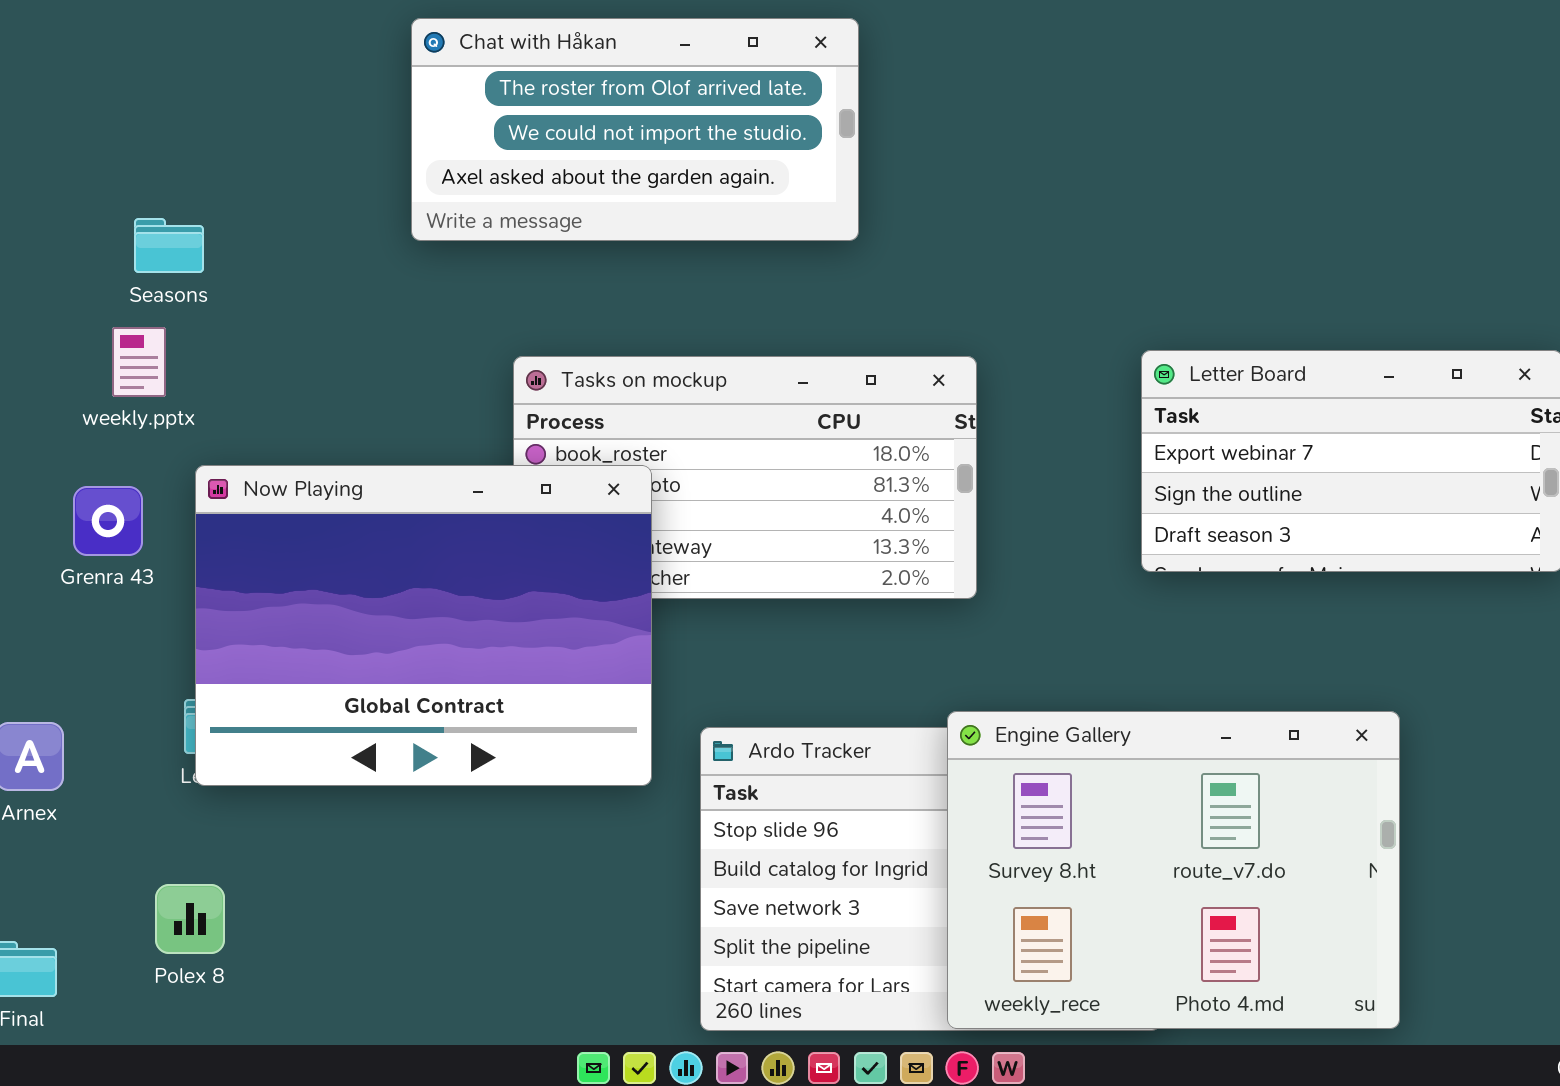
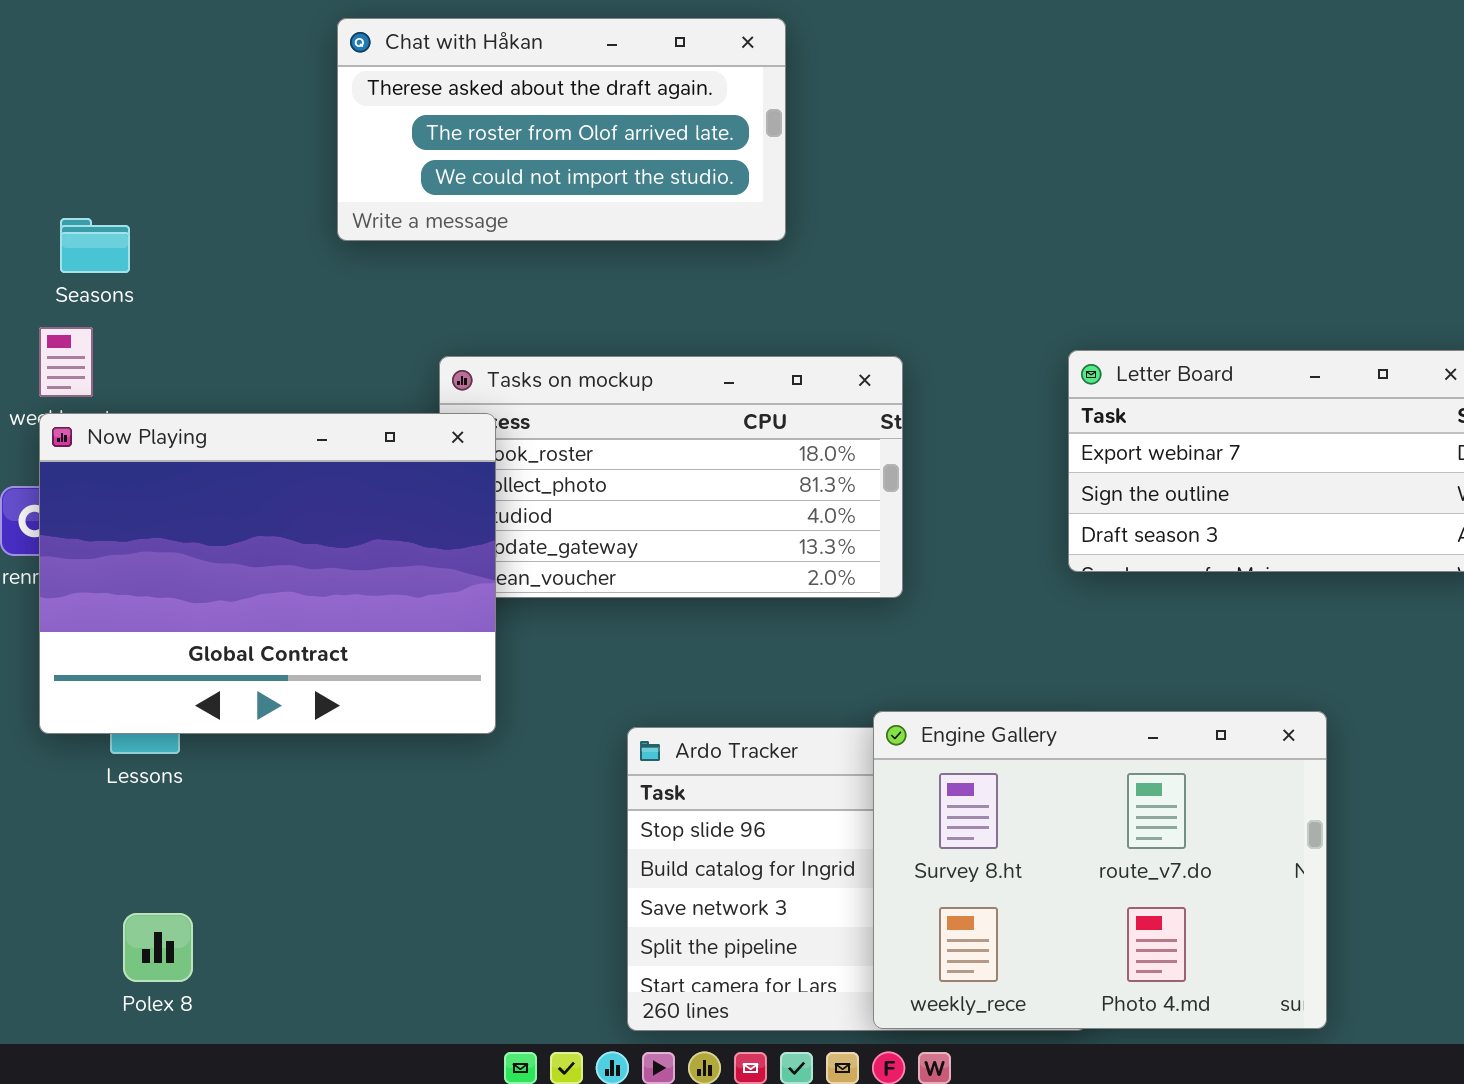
Chat with Håkan: [411,18,859,241] -> [337,18,786,241], scrolled up 1 row
Now Playing: [195,465,652,786] -> [39,413,496,734], moved
Polex 8: [155,884,225,954] -> [123,913,193,982], moved

